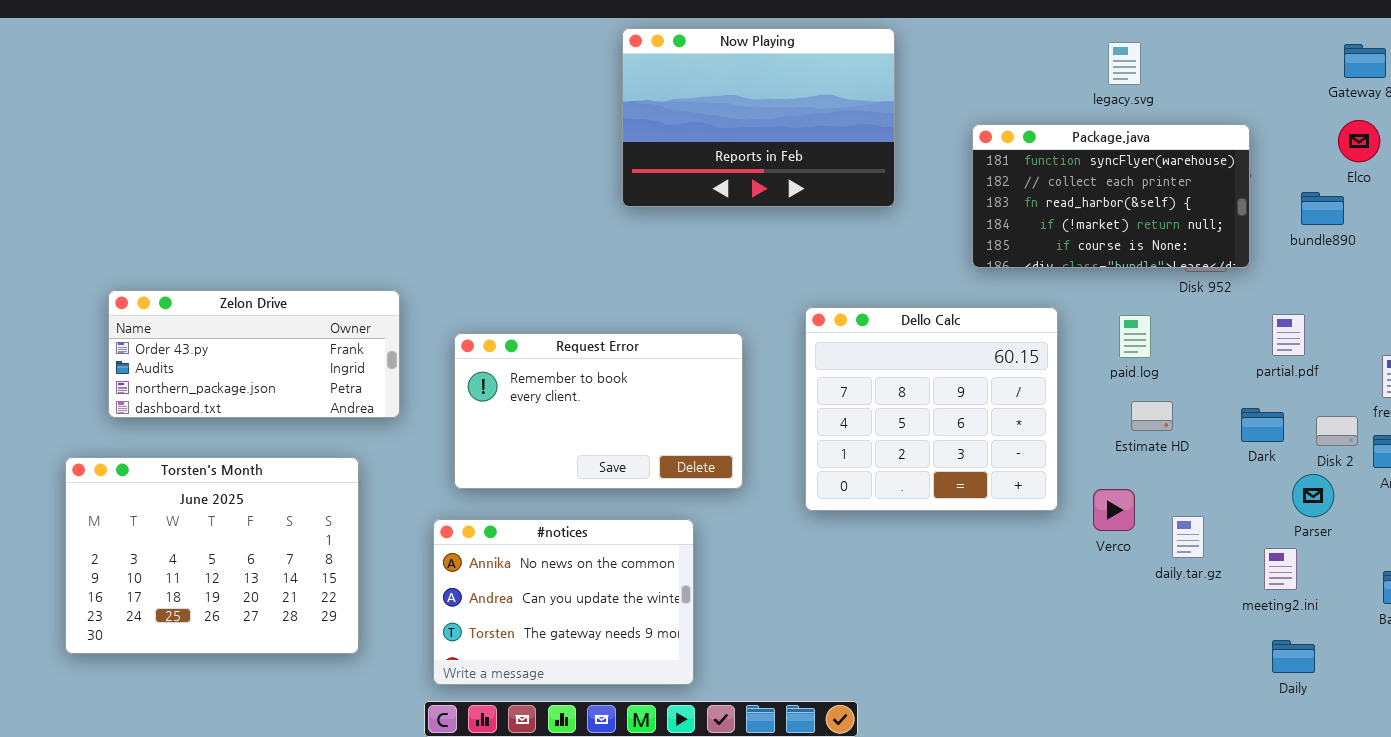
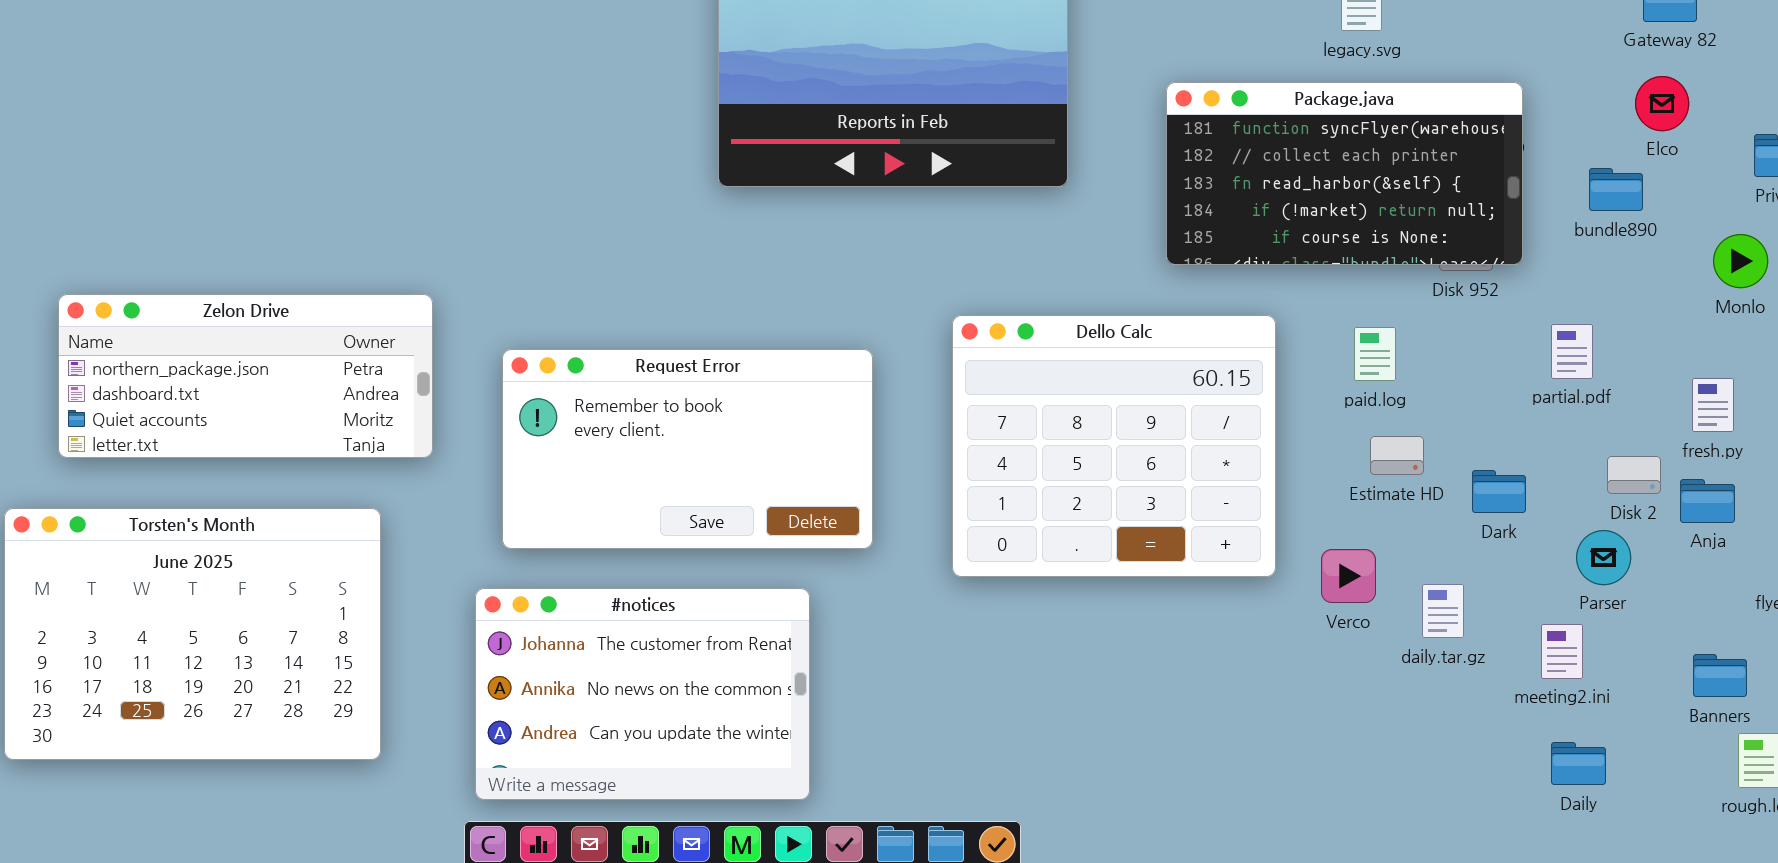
Zelon Drive: [108,290,400,418] -> [58,294,433,458], scrolled down 2 rows
Dark: [1241,408,1284,442] -> [1472,470,1526,513], moved
#notices: [433,519,694,685] -> [475,588,810,800], scrolled up 1 row

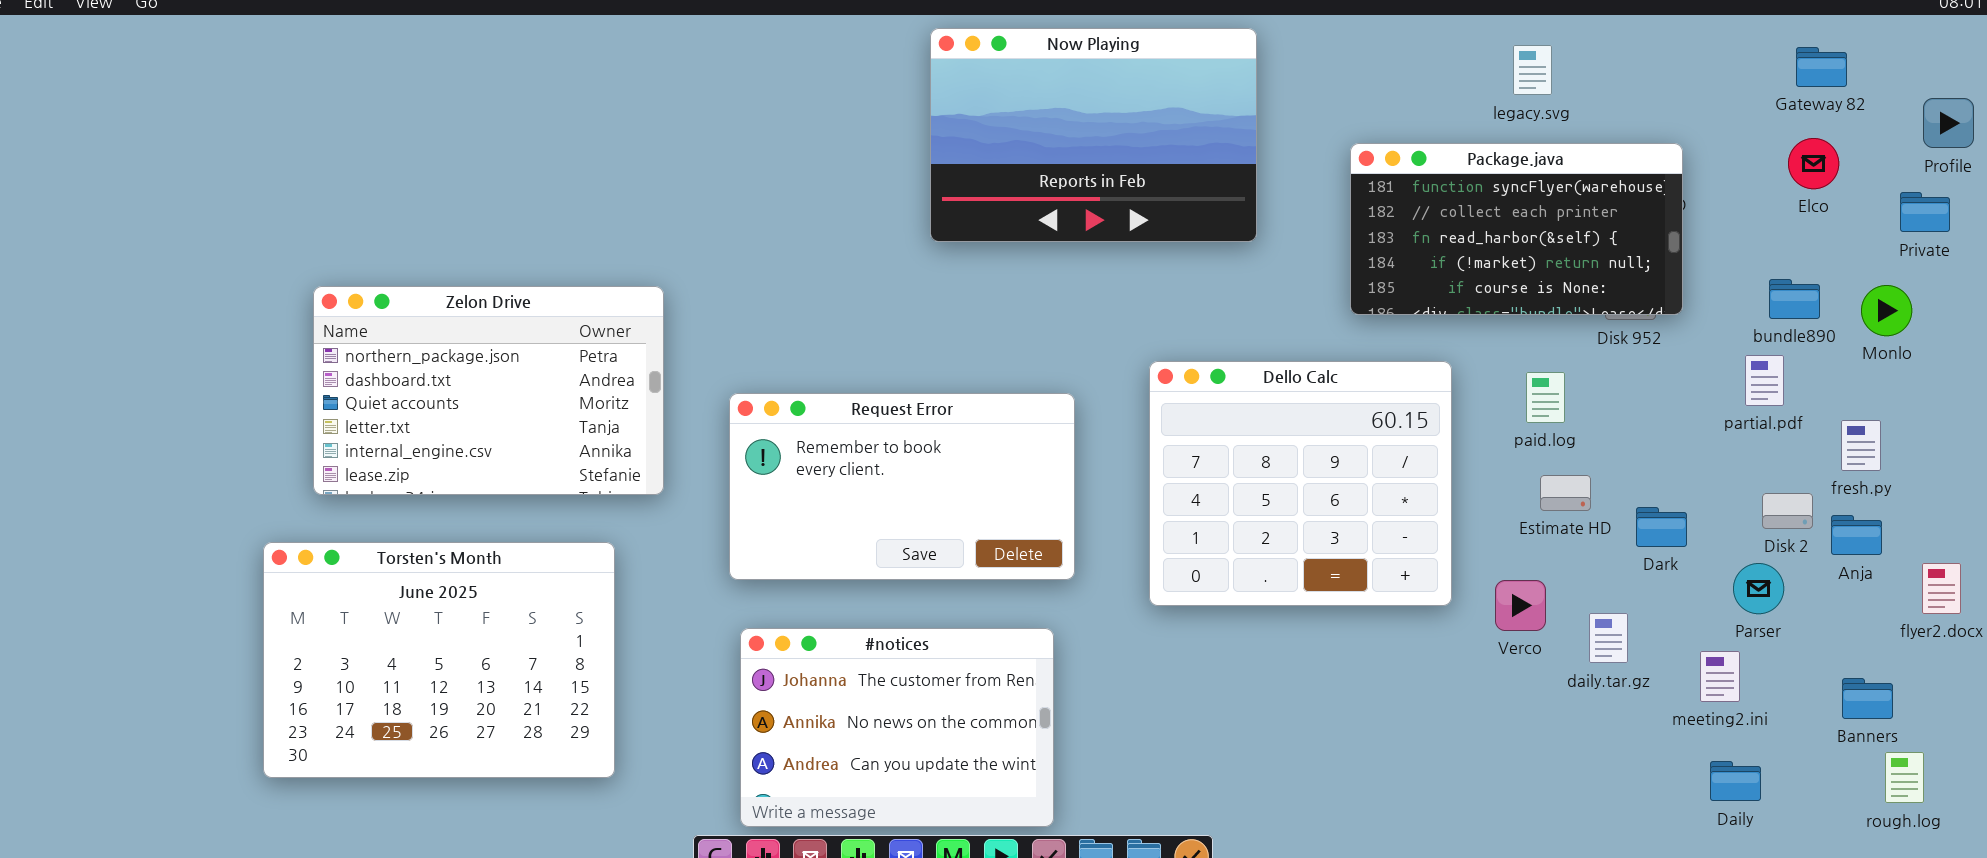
bundle890: [1589,168,1643,211] -> [1769,279,1820,319], moved
Zelon Drive: [58,294,433,458] -> [313,286,664,495], resized
partial.pdf: [1551,324,1593,379] -> [1745,355,1784,406], moved
#notices: [475,588,810,800] -> [740,628,1054,827], moved

